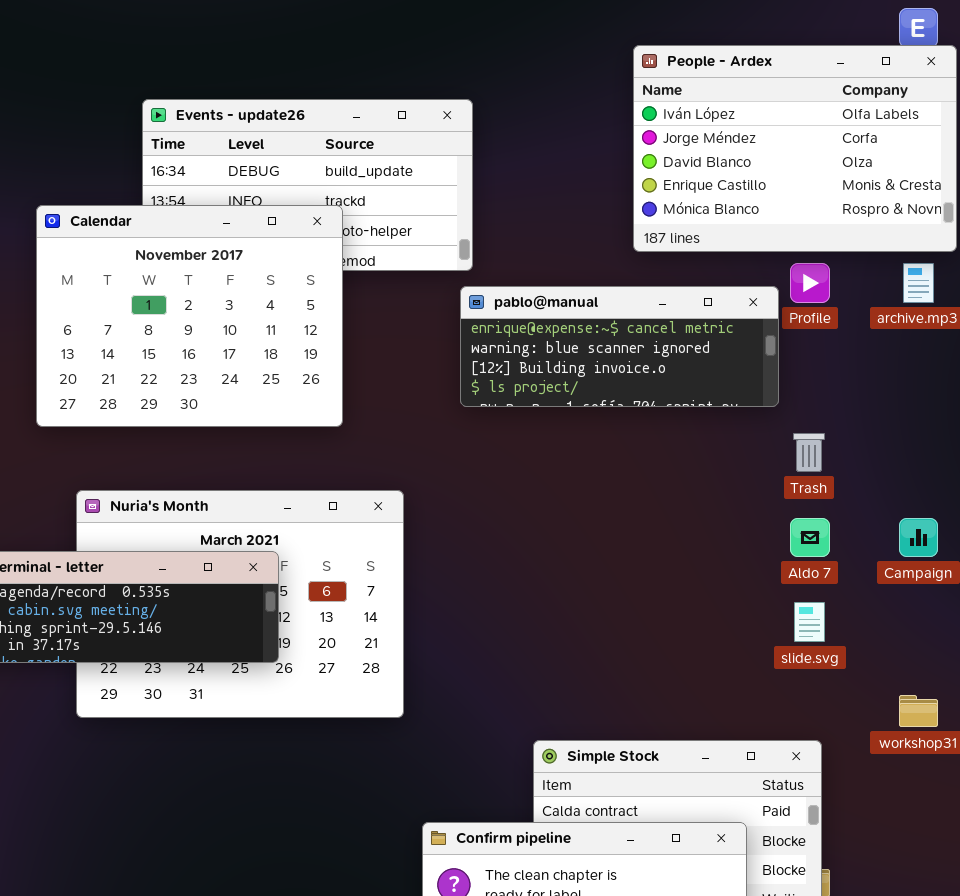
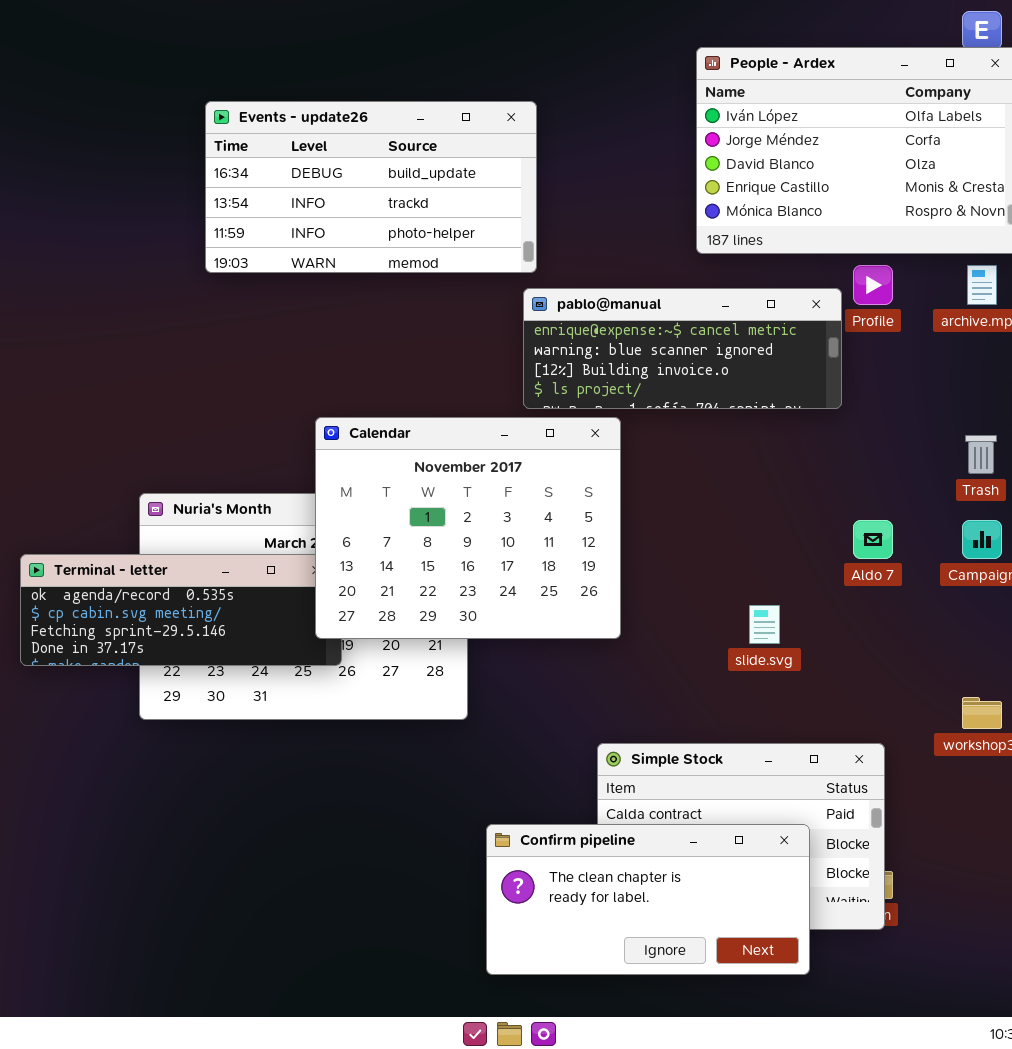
Calendar: [36,205,343,427] -> [315,417,621,639], moved
Trash: [793,433,825,472] -> [965,435,997,474], moved
slide.svg: [794,602,825,642] -> [749,605,780,644], moved

